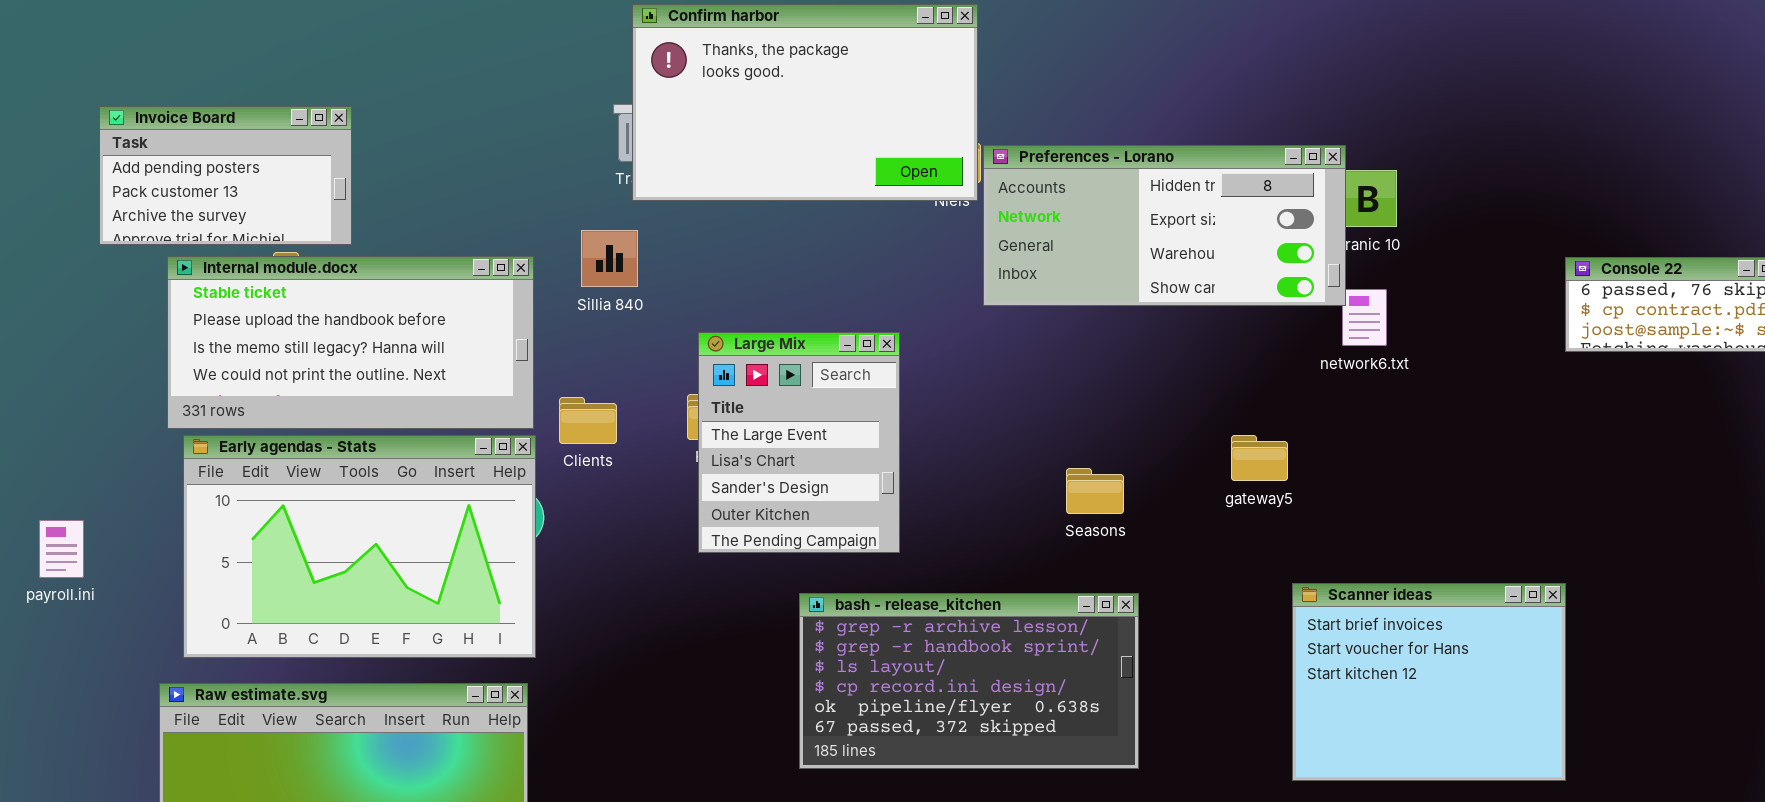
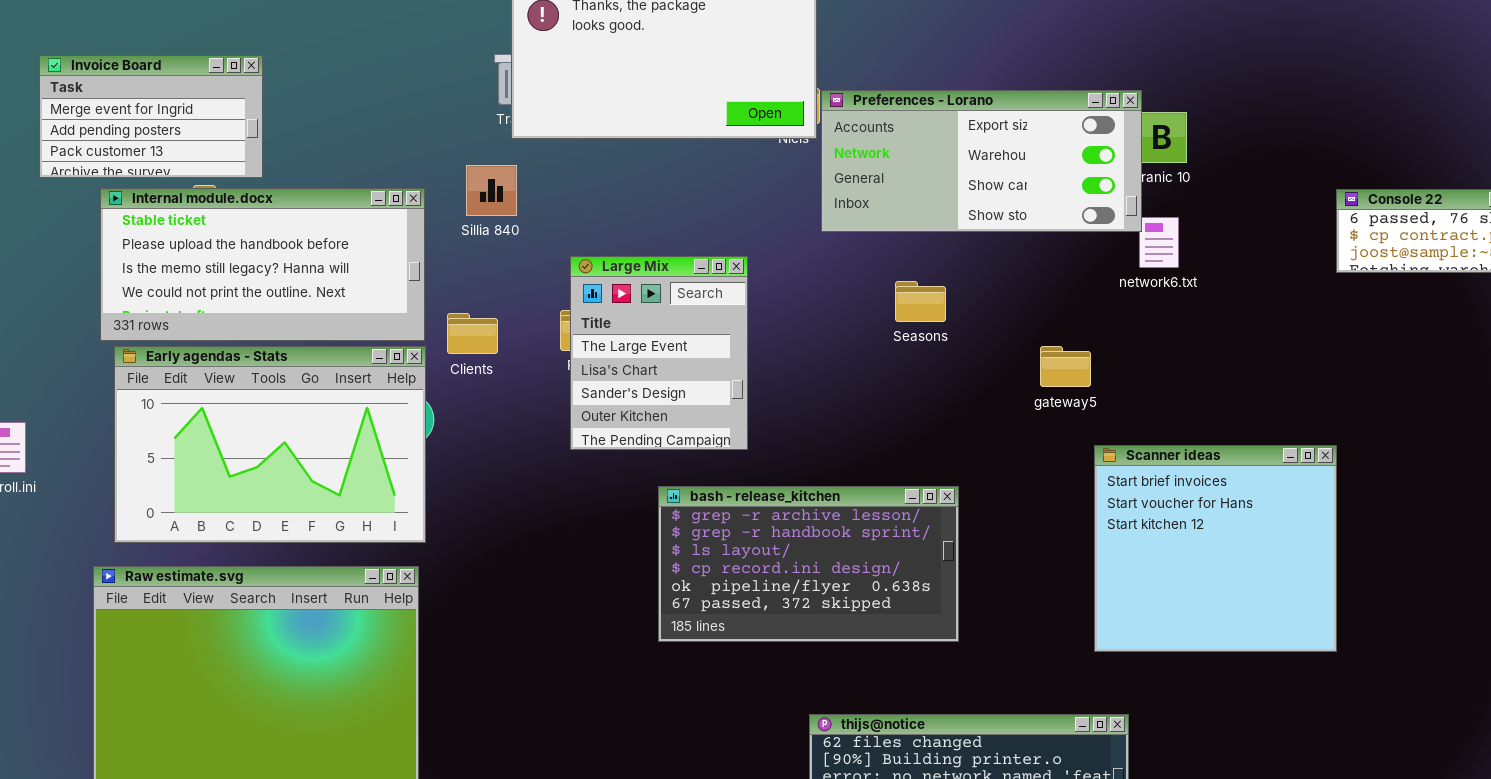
Invoice Board: [99,106,352,245] -> [39,55,263,178], scrolled up 1 row
Preferences - Lorano: [983,145,1346,306] -> [821,90,1142,232], scrolled down 1 row
Seasons: [1066,468,1124,514] -> [895,281,946,322], moved
Scanner ideas: [1292,583,1566,781] -> [1094,445,1337,652], resized

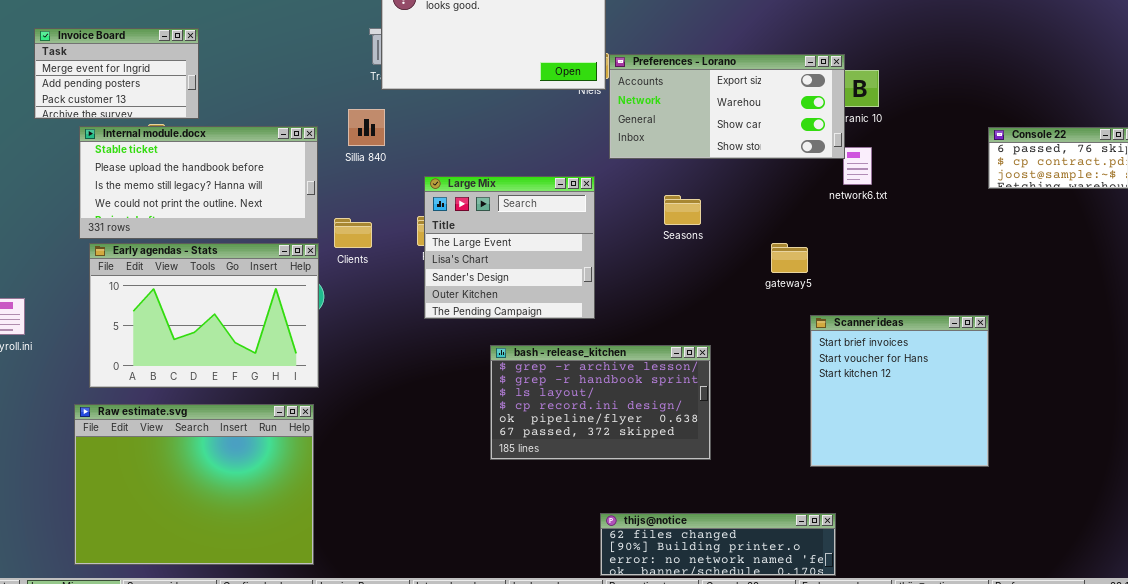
Large Mix: [570,256,748,450] -> [424,176,595,319], resized

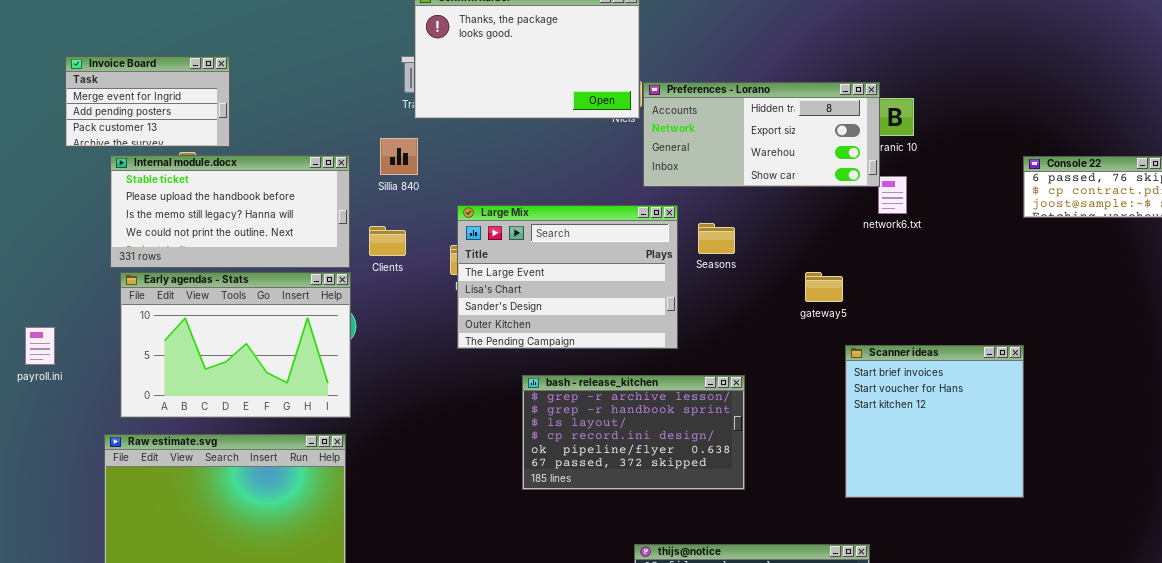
Preferences - Lorano: [609,54,845,159] -> [643,82,880,187], scrolled up 1 row
Large Mix: [424,176,595,319] -> [457,205,678,349], resized
Clients: [334,218,372,248] -> [369,226,406,256], moved

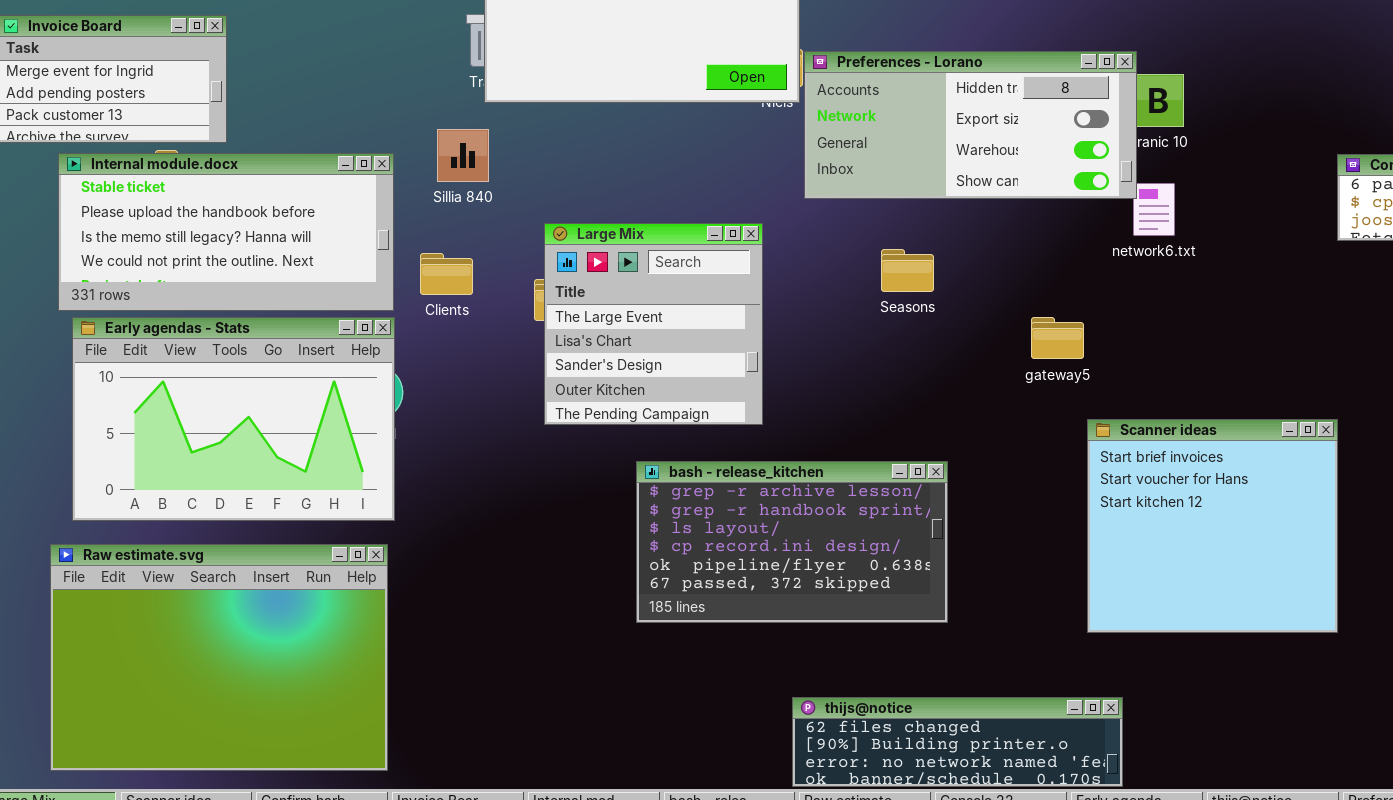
Large Mix: [457,205,678,349] -> [544,223,763,425], resized

